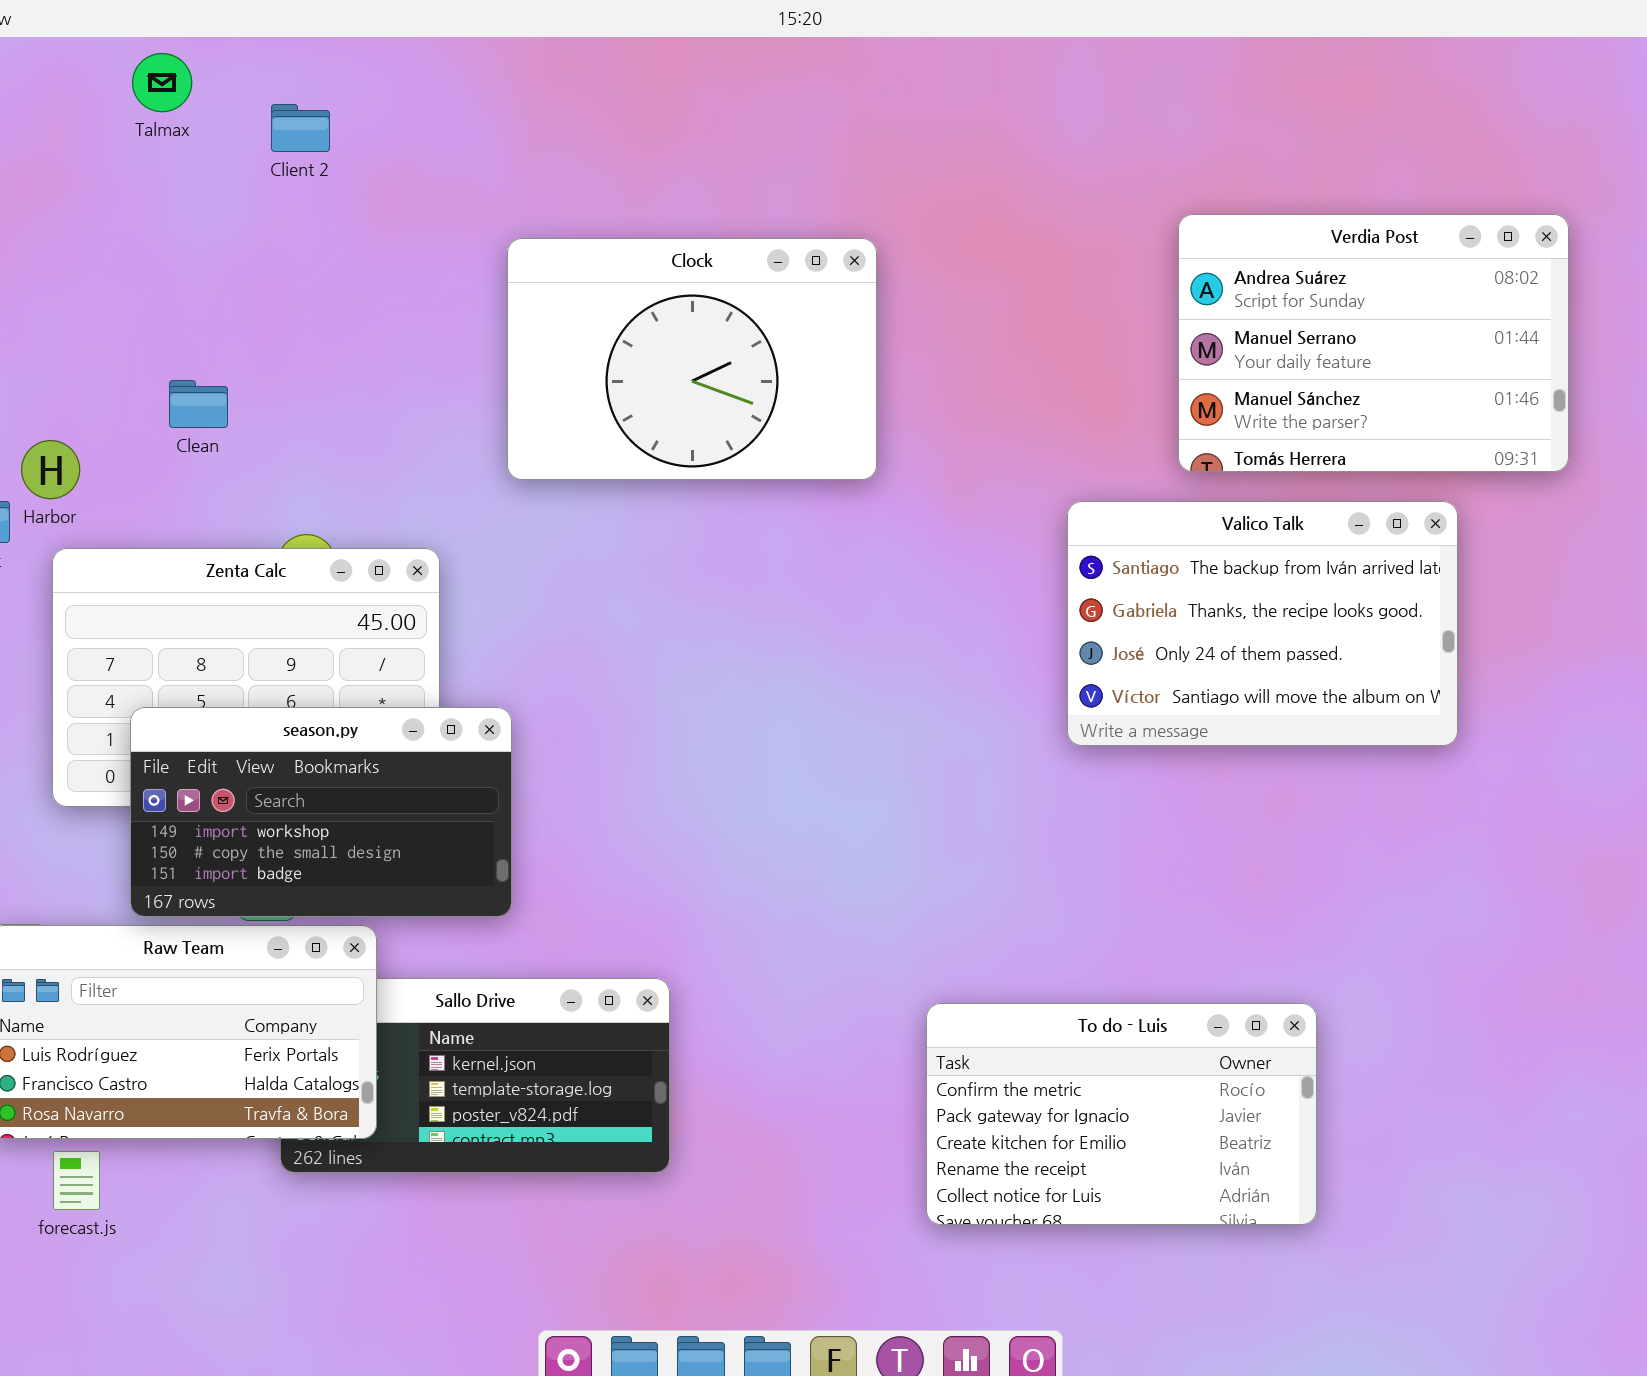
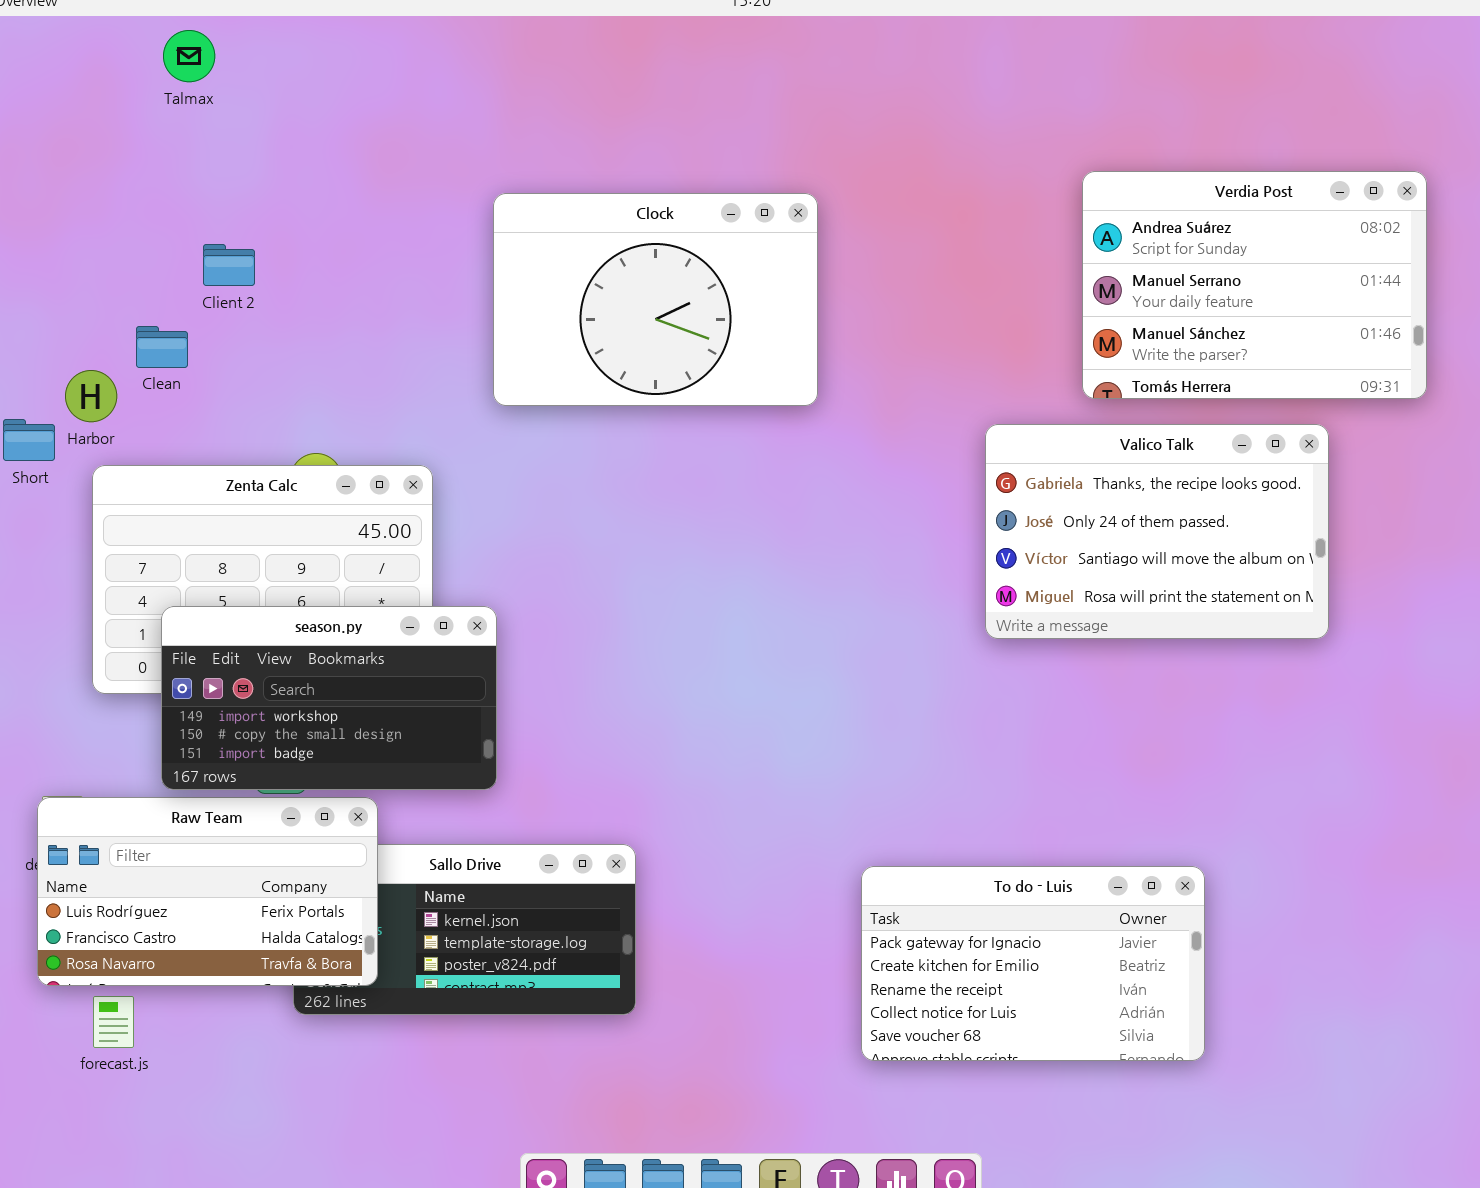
Client 2: [271,104,330,152] -> [203,244,255,286], moved
Clean: [169,380,228,428] -> [136,326,188,368], moved
Valico Talk: [1067,501,1458,746] -> [985,424,1329,639], scrolled down 1 row
To do - Luis: [926,1003,1317,1225] -> [861,866,1205,1061], scrolled down 1 row

